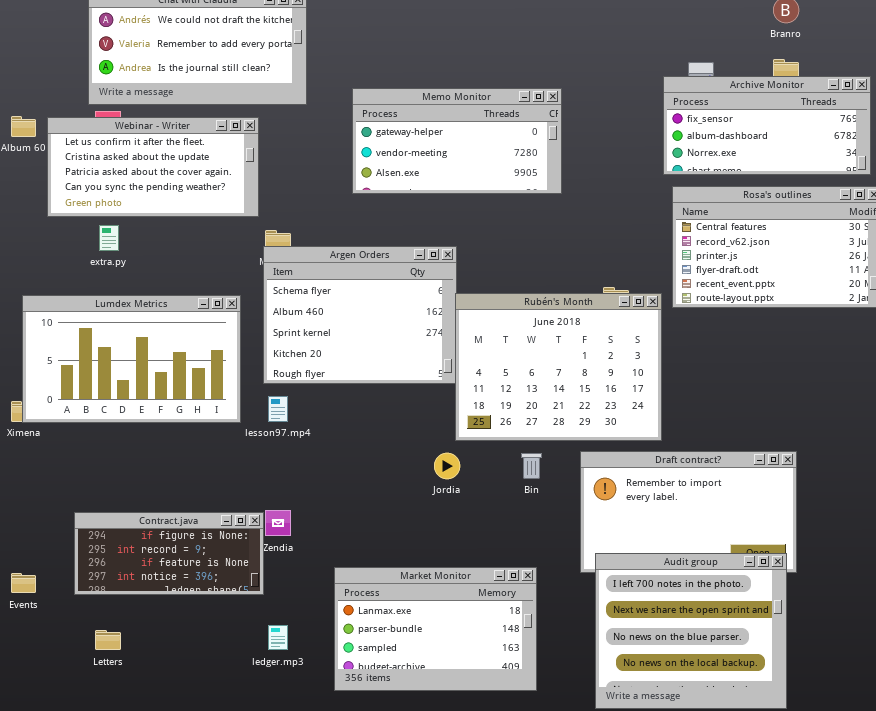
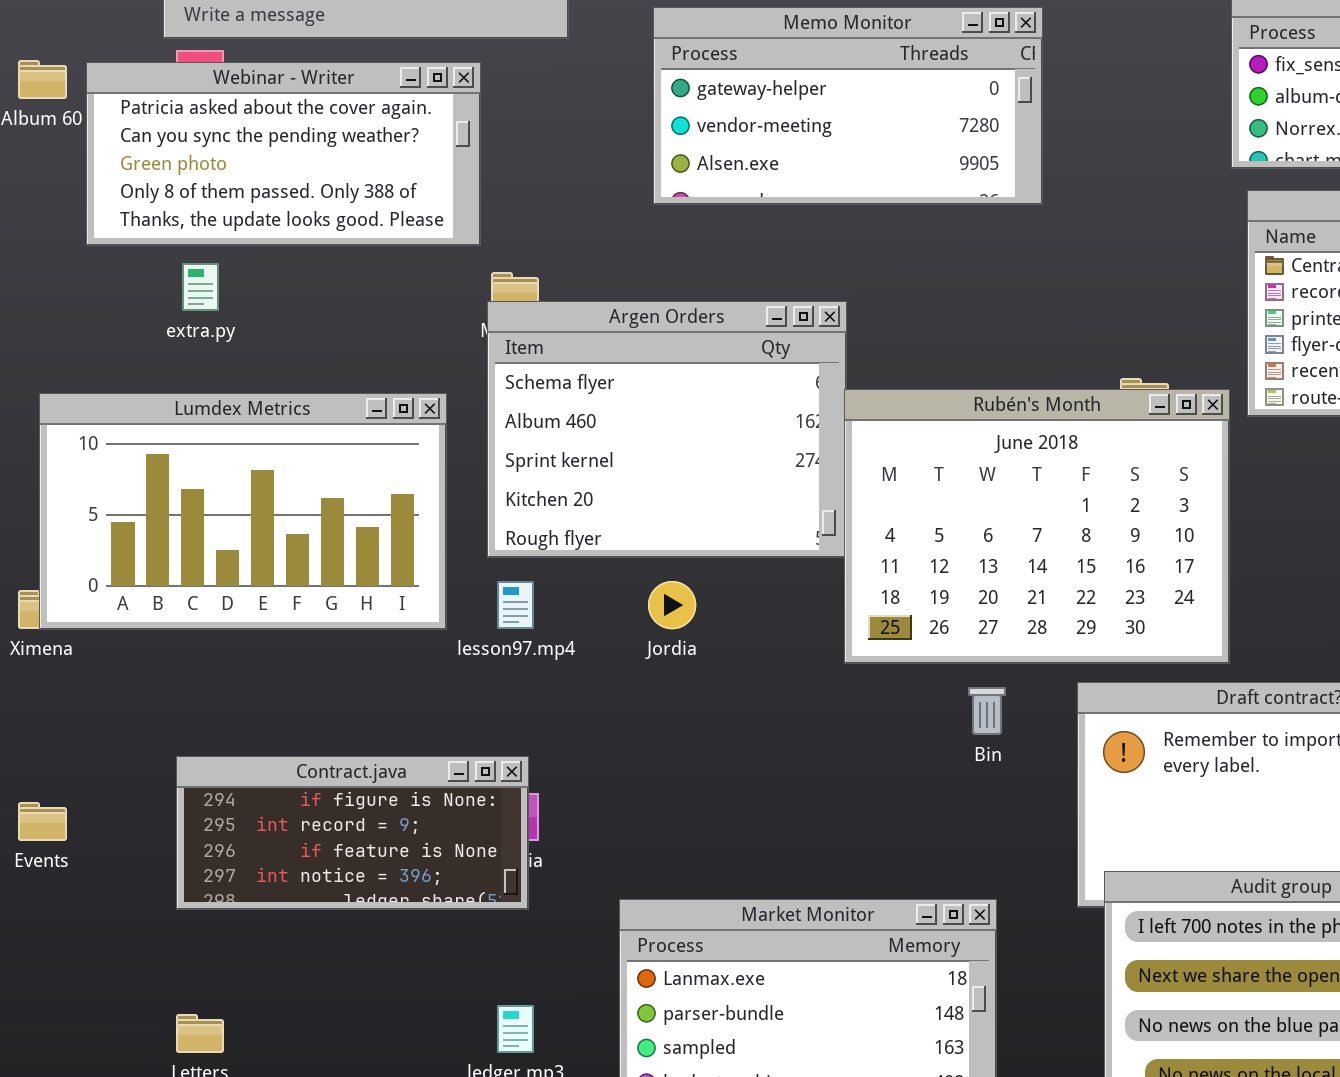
Webinar - Writer: [47,117,259,217] -> [86,62,481,246], scrolled down 2 rows
Jordia: [434,453,460,479] -> [648,581,696,629], moved
Contract.java: [74,512,264,595] -> [176,756,529,910], moved
Events: [11,573,36,593] -> [18,802,67,841], moved

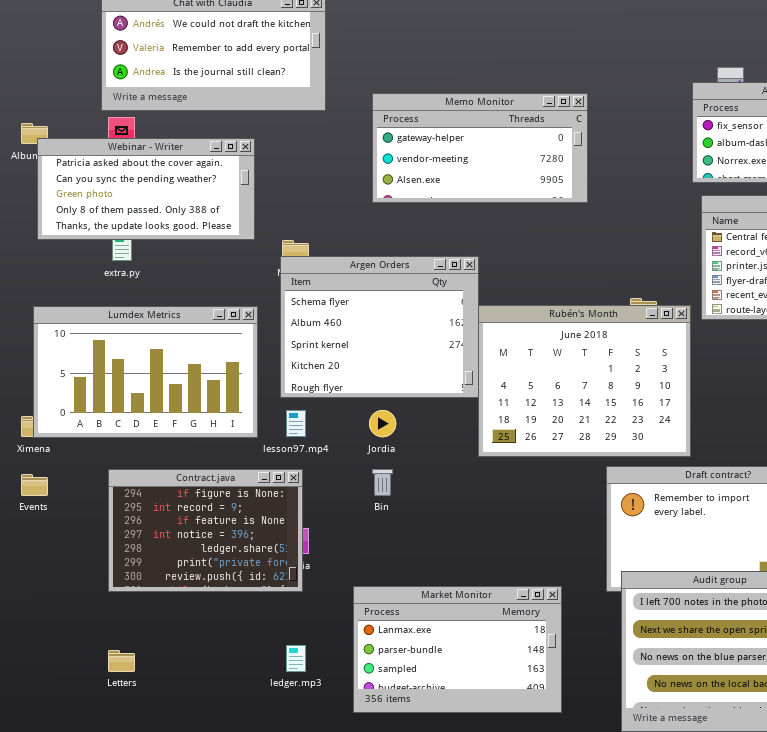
Webinar - Writer: [86,62,481,246] -> [37,138,255,240], moved
Bin: [968,687,1006,735] -> [372,469,393,496], moved
Contract.java: [176,756,529,910] -> [108,469,303,592], resized
Events: [18,802,67,841] -> [21,474,48,496], moved

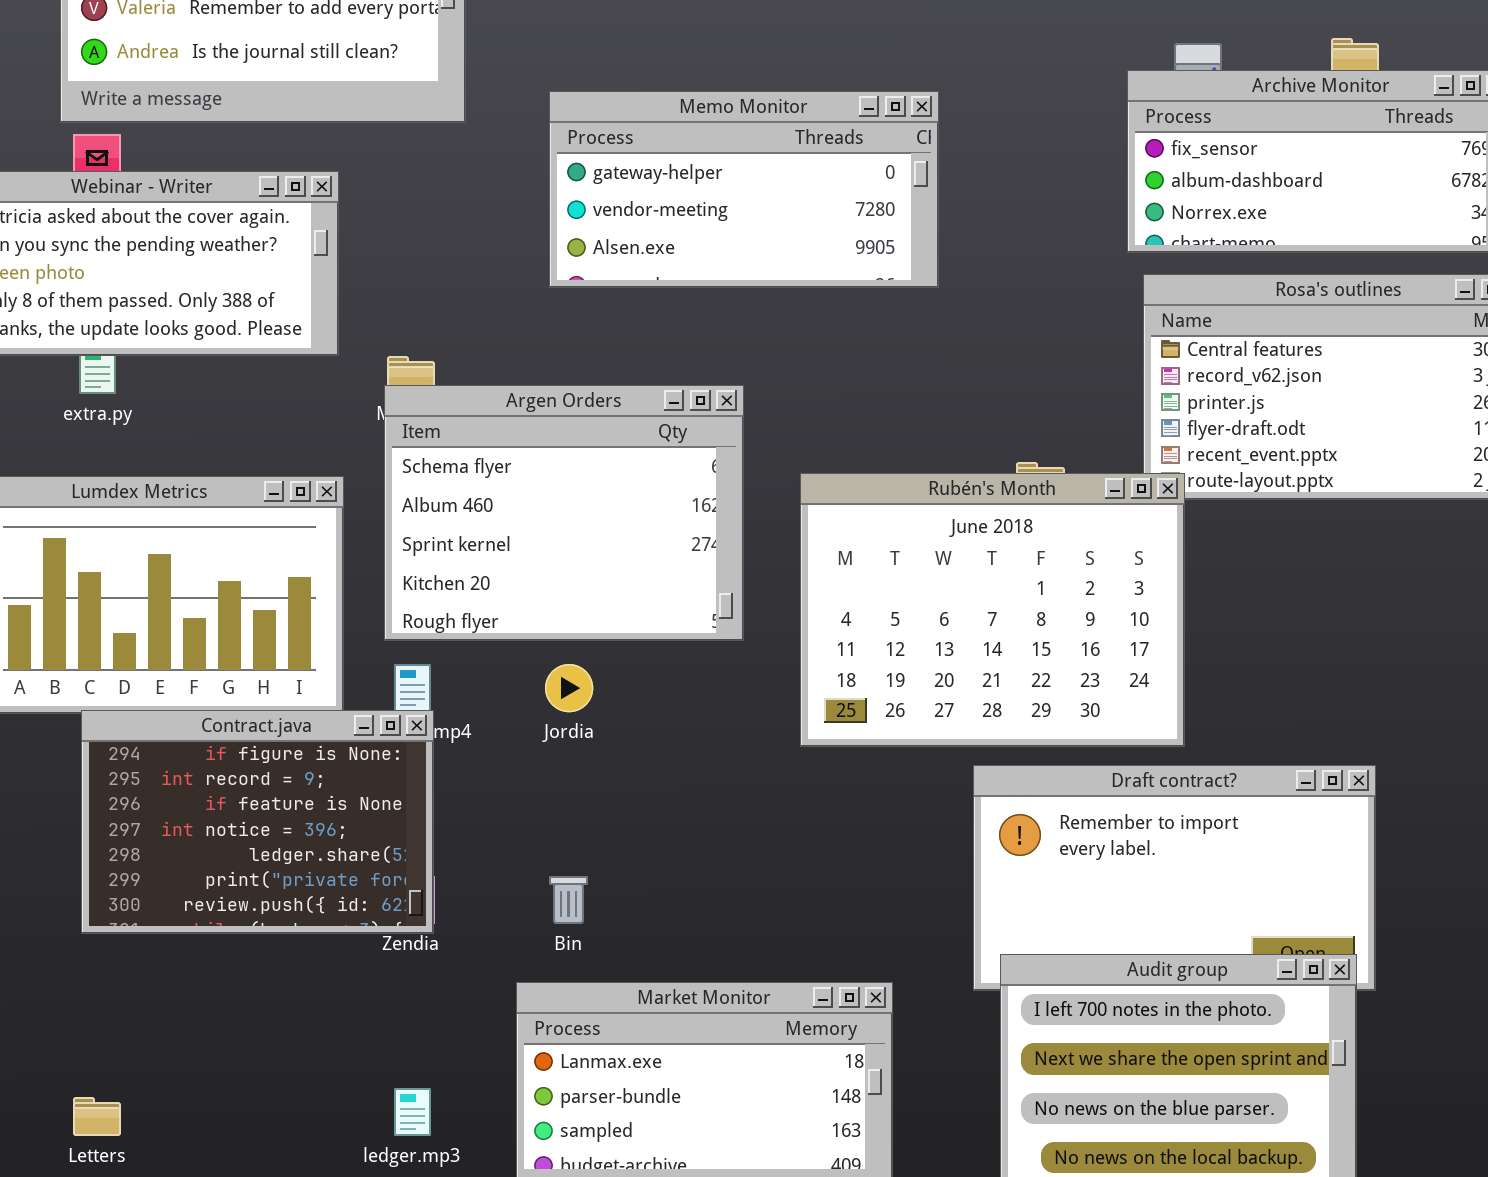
Rubén's Month: [478,305,691,457] -> [800,473,1185,747], moved
Contract.java: [108,469,303,592] -> [81,710,434,934], moved
Bin: [372,469,393,496] -> [549,876,588,924], moved

